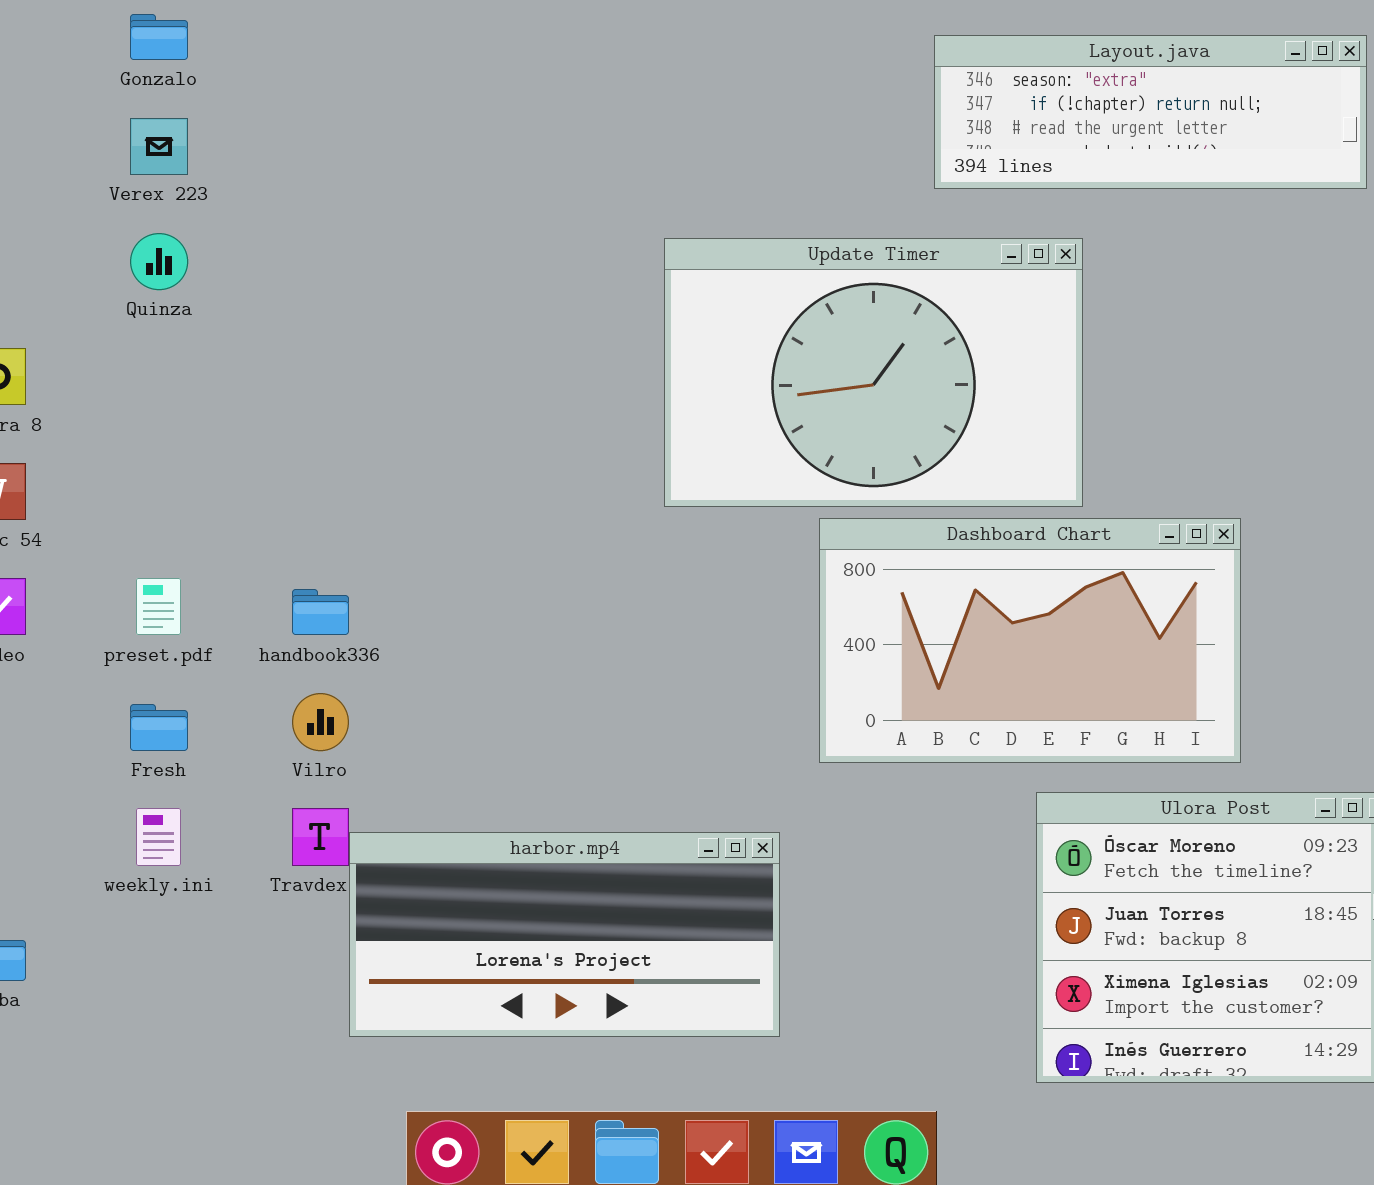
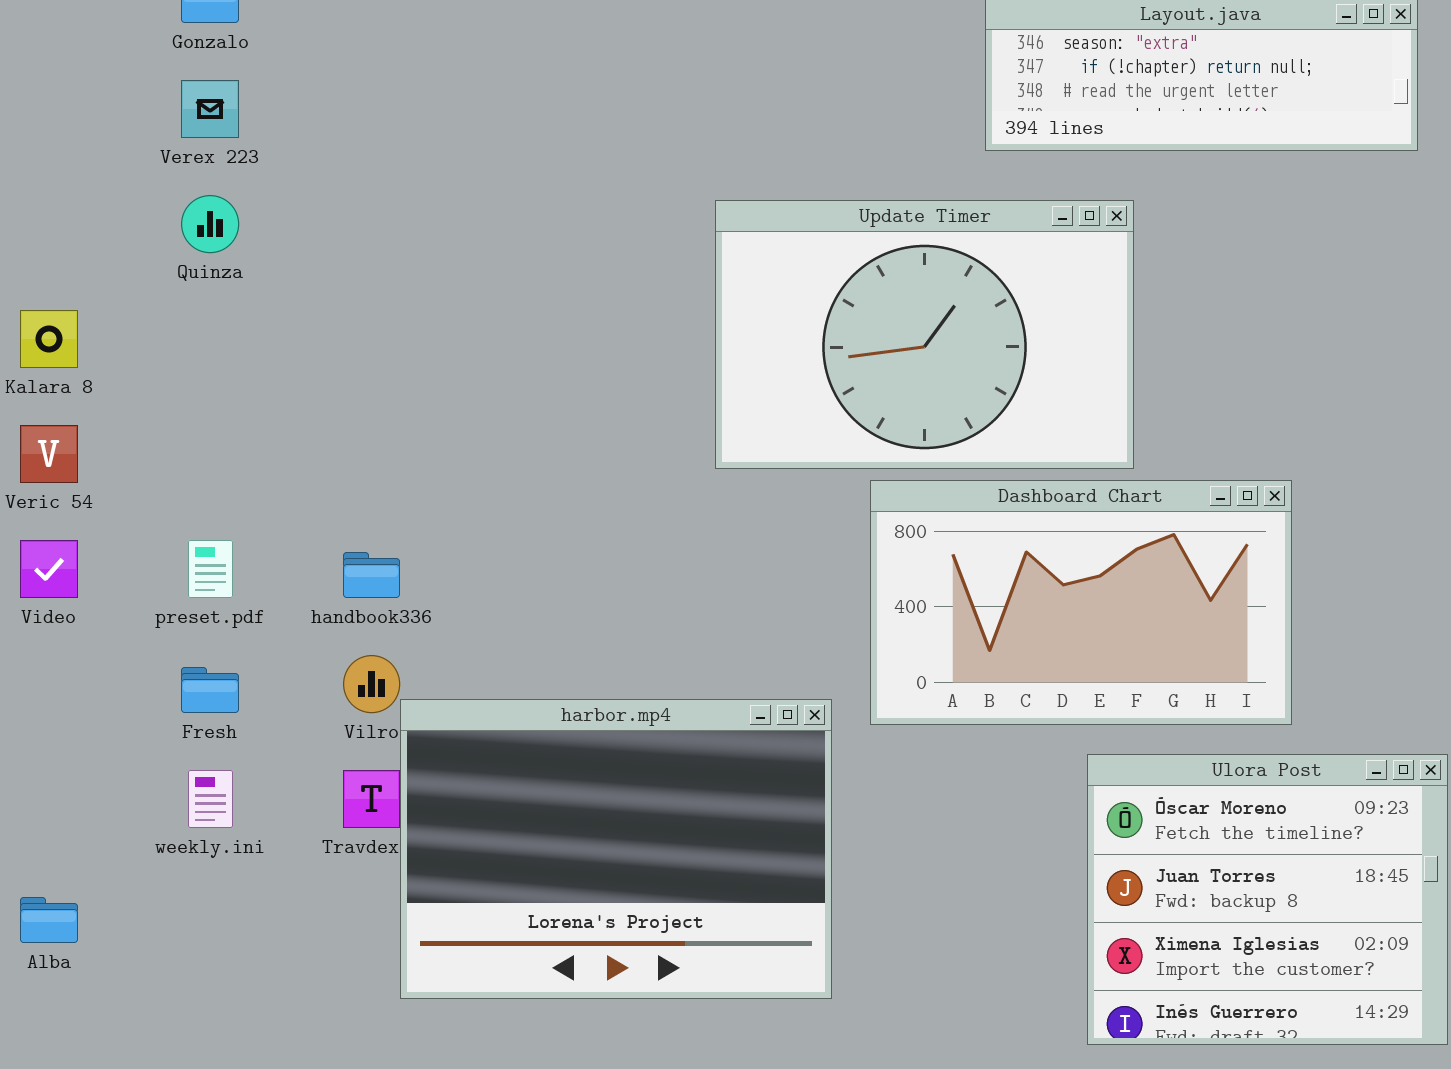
harbor.mp4: [349,832,780,1037] -> [400,699,832,999], resized

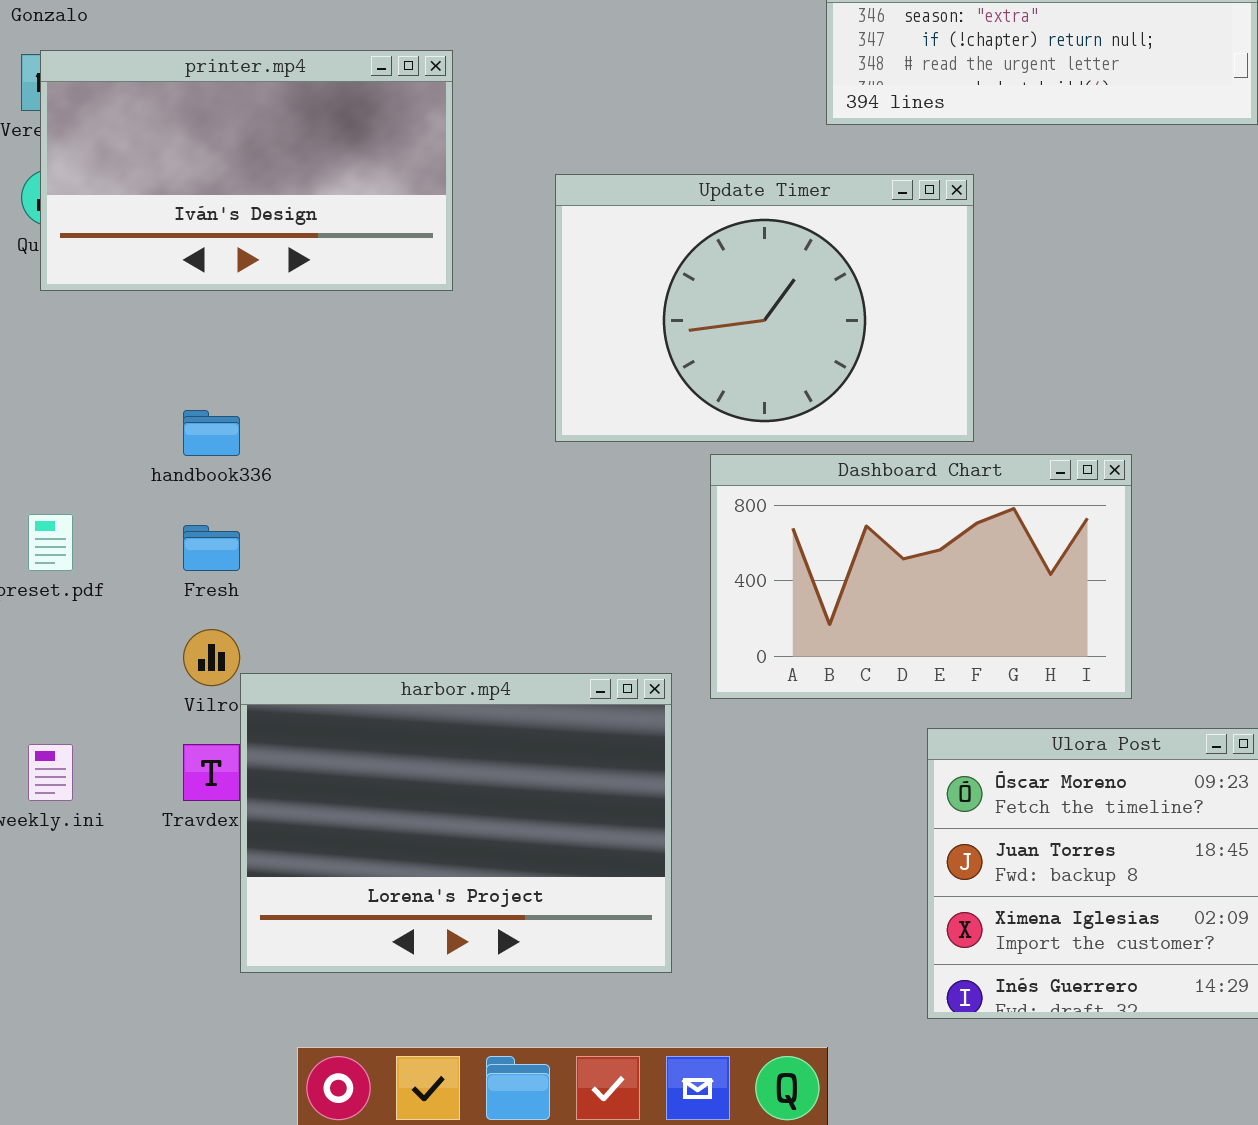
printer.mp4: none -> [40,50,453,291], opened
handbook336: [343,552,400,598] -> [183,410,240,456], moved
Fresh: [181,667,239,713] -> [183,525,240,571], moved

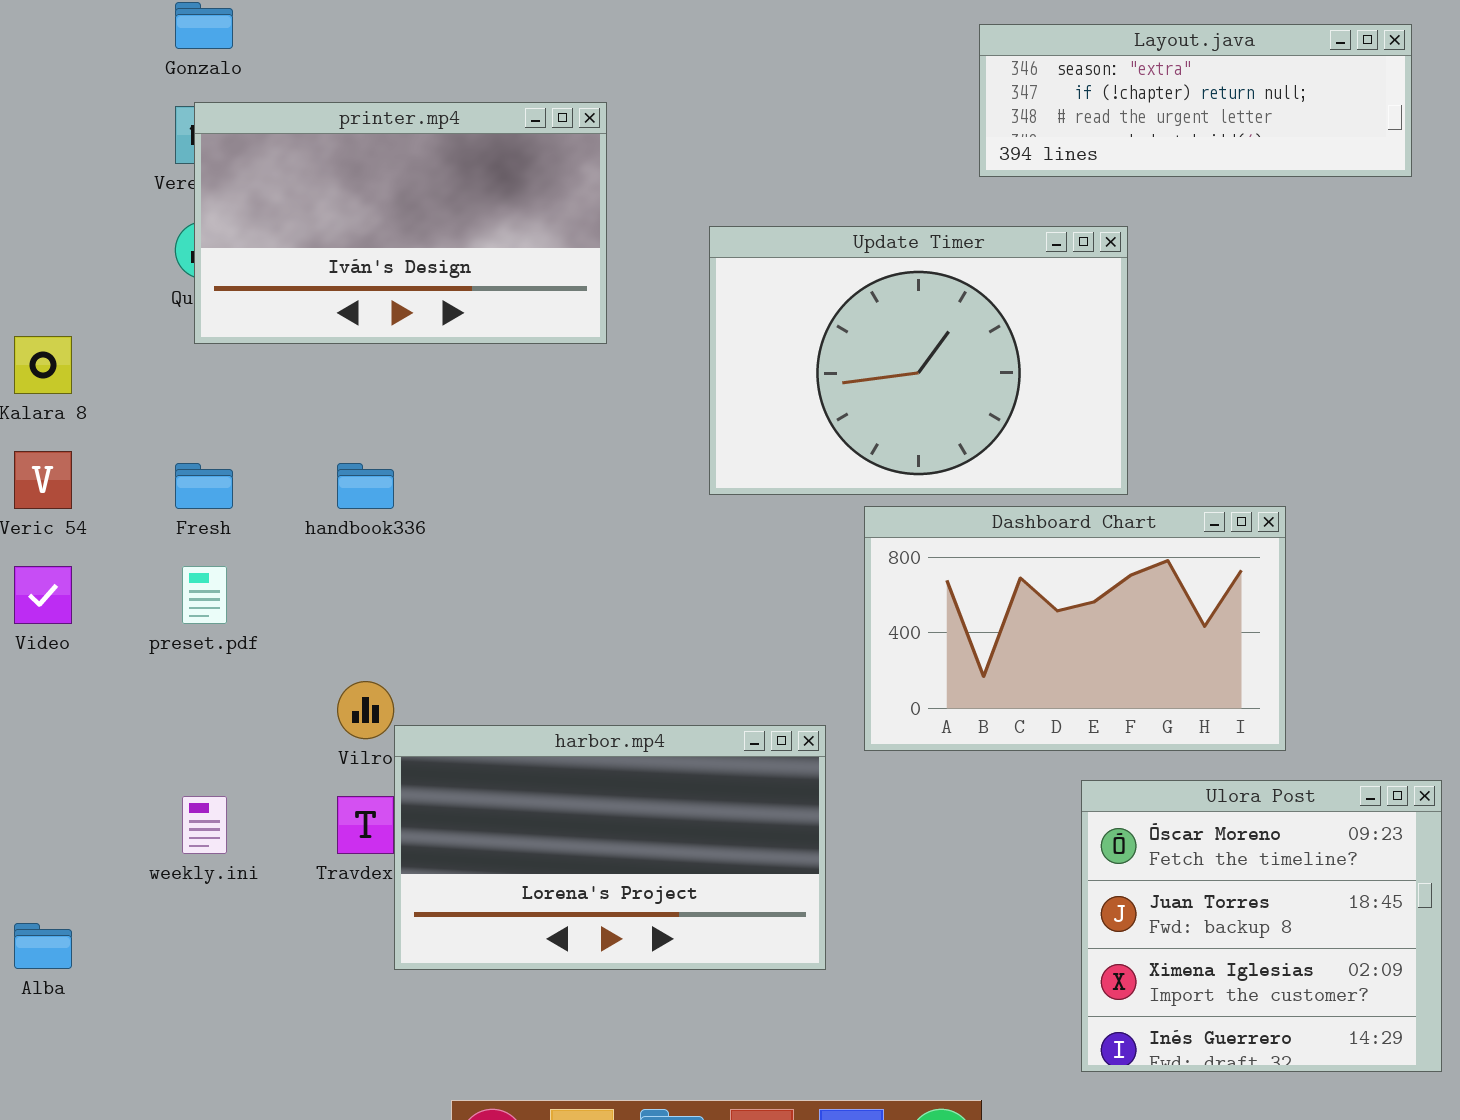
Fresh: [183,525,240,571] -> [175,463,233,509], moved
harbor.mp4: [240,673,672,973] -> [394,725,826,970], resized

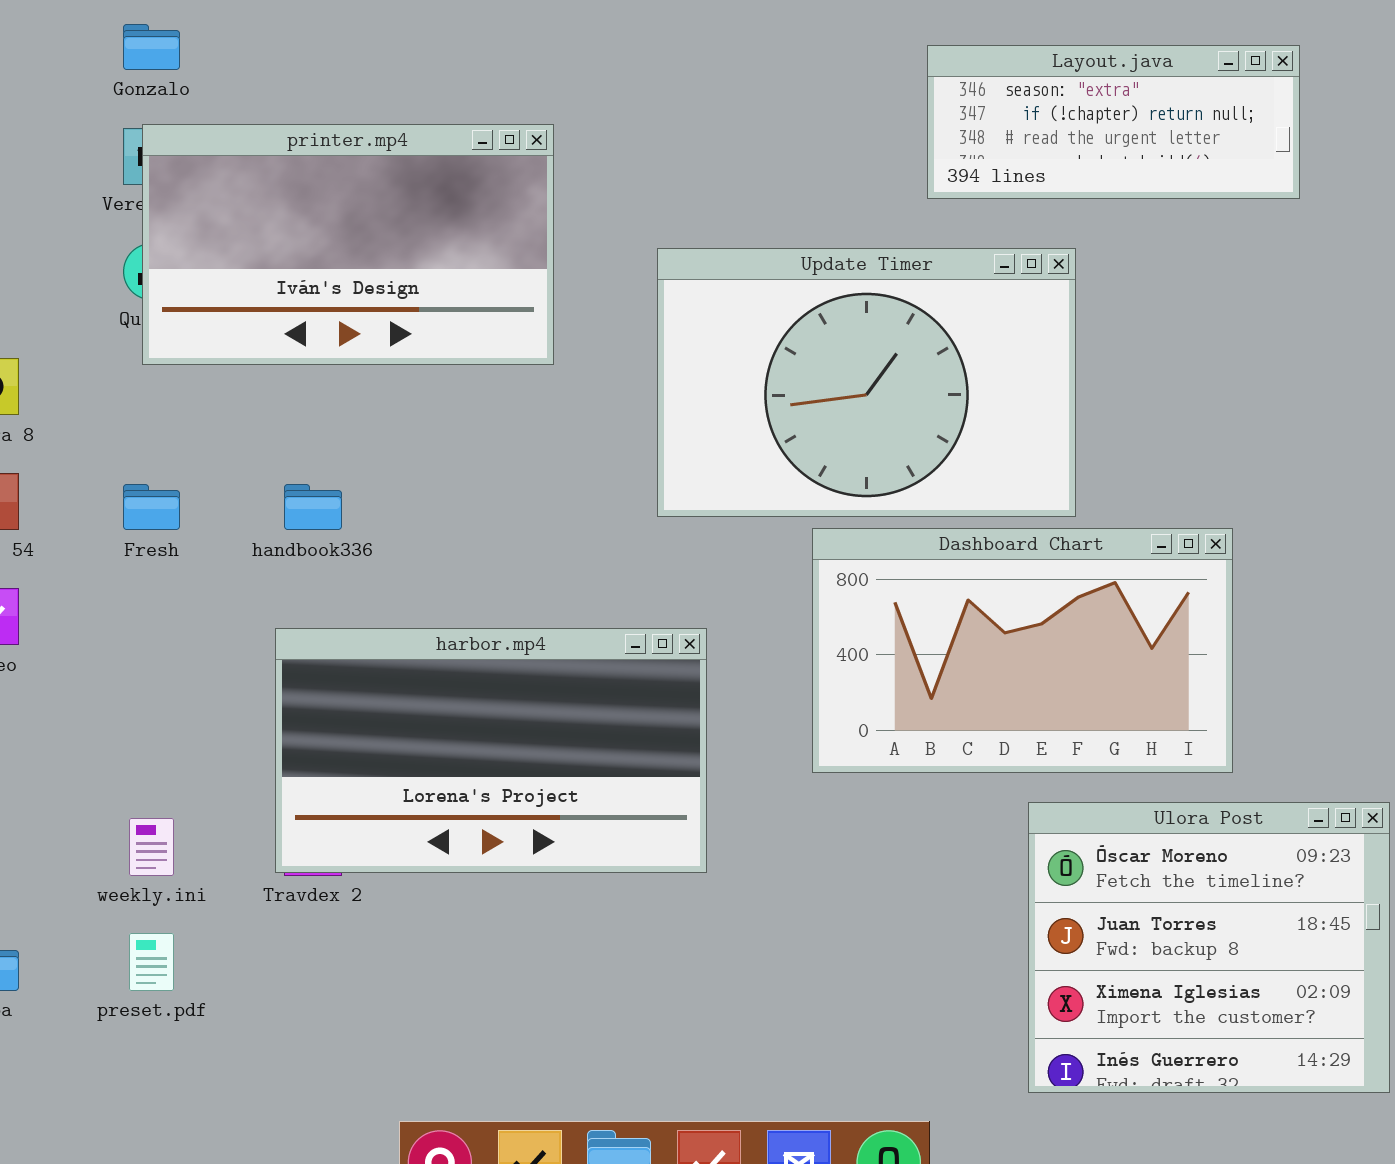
Layout.java: [979,24,1412,177] -> [927,45,1300,199], resized
preset.pdf: [182,566,227,624] -> [129,933,174,991], moved
harbor.mp4: [394,725,826,970] -> [275,628,707,873], moved

